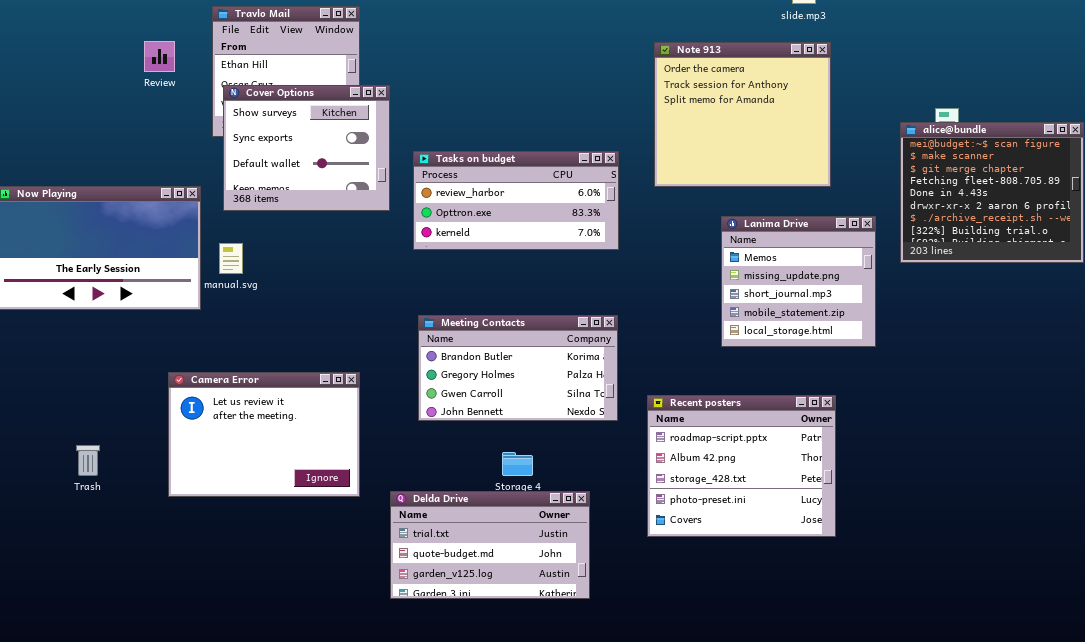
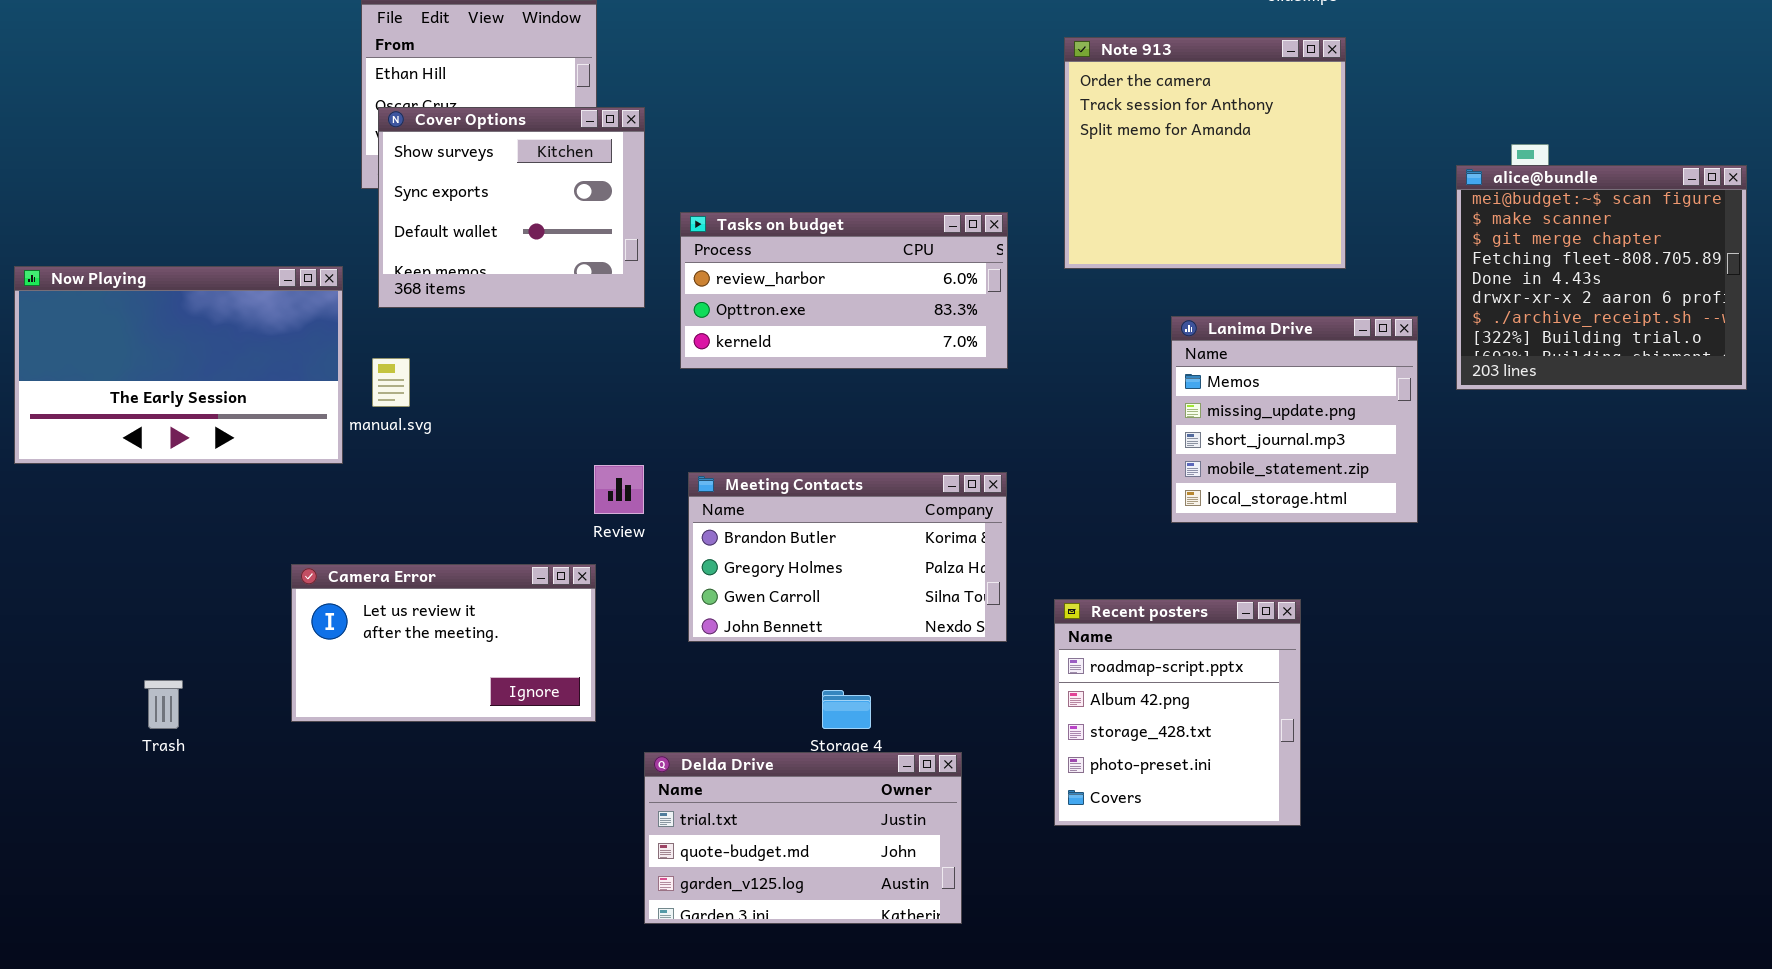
Review: [144,41,175,72] -> [594,465,644,514], moved
Camera Error: [168,372,360,497] -> [291,564,596,722], resized
Recent posters: [647,395,836,537] -> [1054,599,1301,826], resized

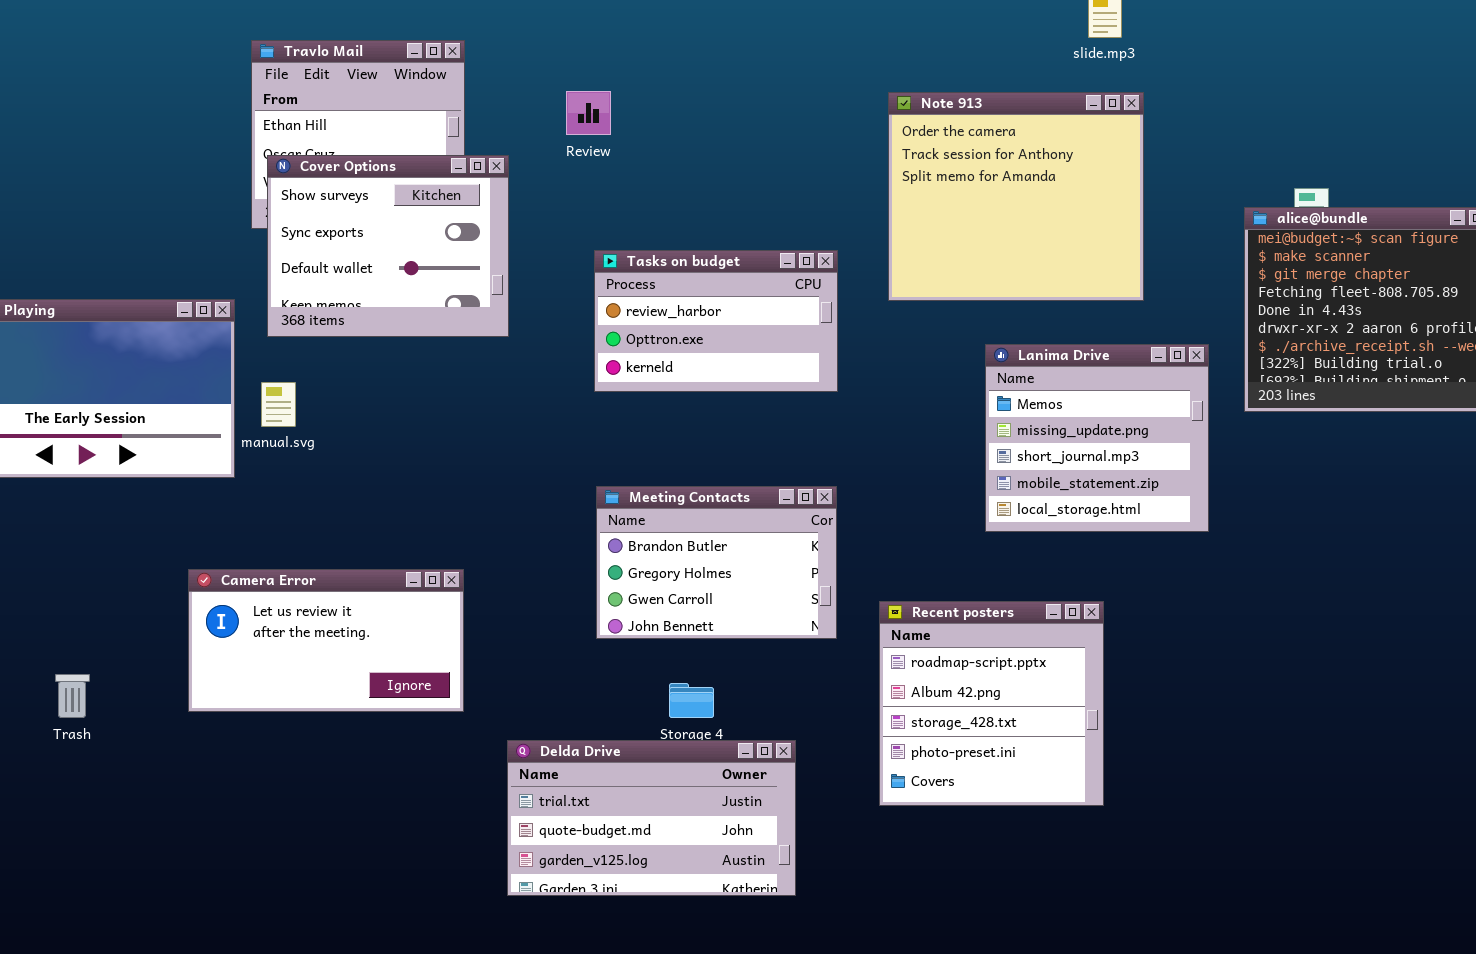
Tasks on budget: [680,212,1008,369] -> [594,250,838,392], resized
Review: [594,465,644,514] -> [566,91,611,135], moved
Meeting Contacts: [688,472,1007,642] -> [596,486,837,639], resized

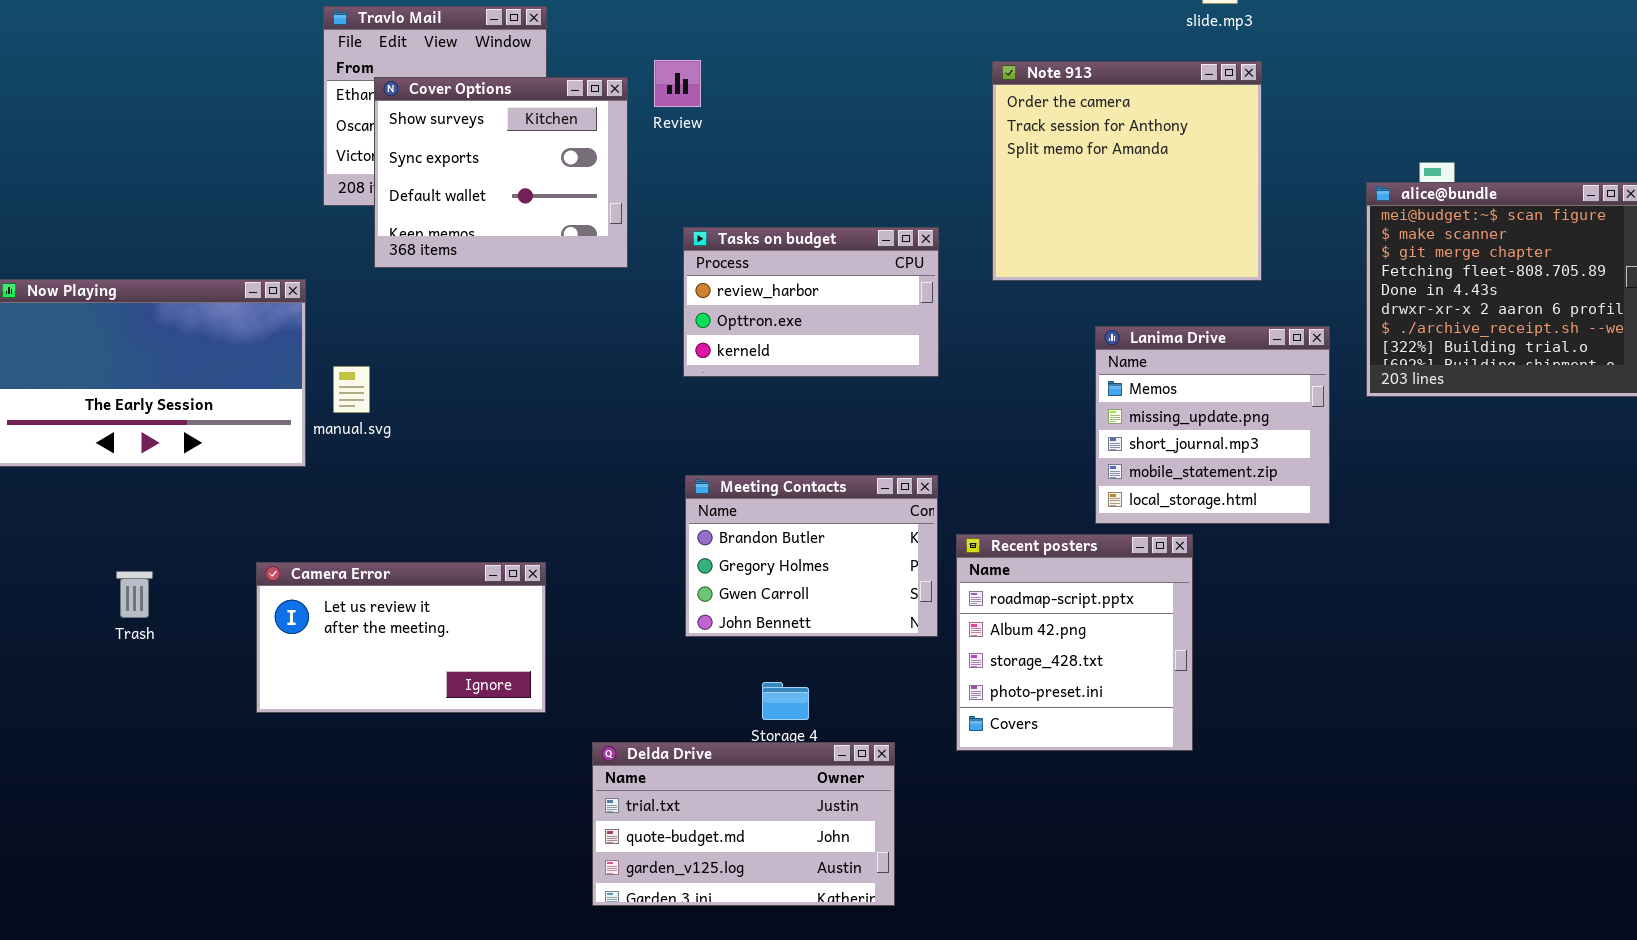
Cover Options: [267,155,509,337] -> [374,77,628,268], moved
Recent posters: [879,601,1104,806] -> [956,534,1193,751], moved
Trash: [55,674,90,718] -> [116,571,153,618], moved

